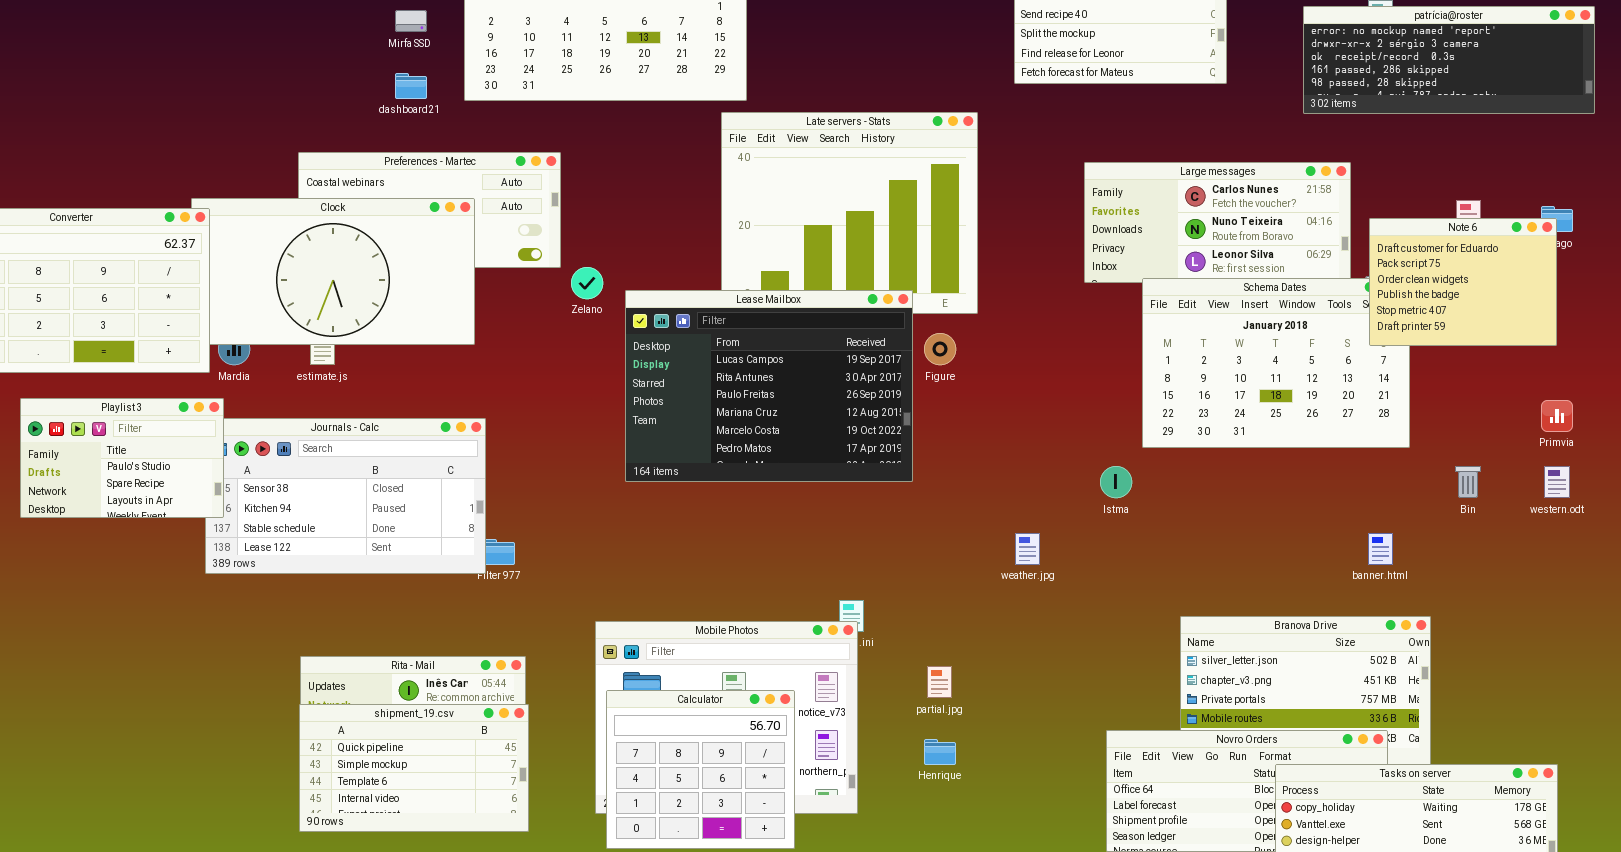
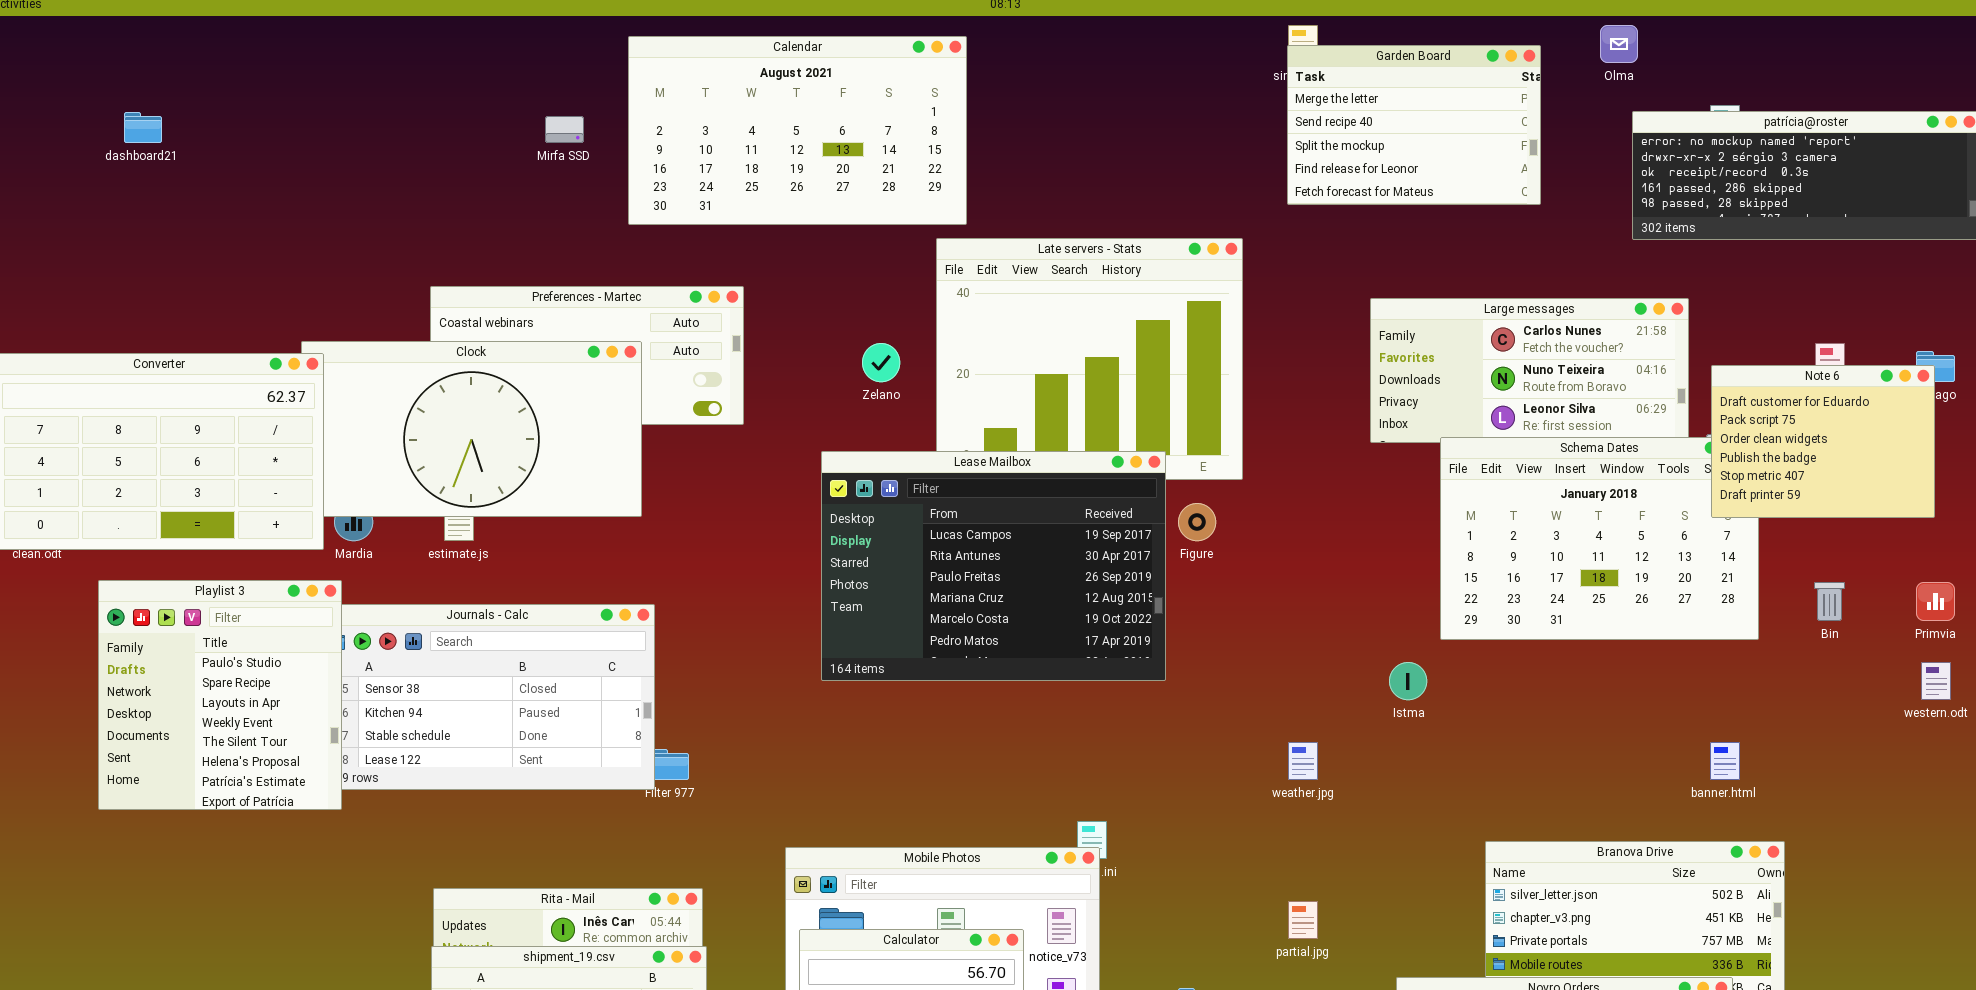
dashboard21: [395,73,427,99] -> [124,112,162,143], moved
Zelano: [571,267,603,299] -> [862,343,900,382], moved
Playlist 3: [20,398,224,518] -> [98,580,342,810], resized
Bin: [1455,466,1481,498] -> [1814,582,1845,621], moved
partial.jpg: [927,666,952,698] -> [1288,901,1318,939], moved

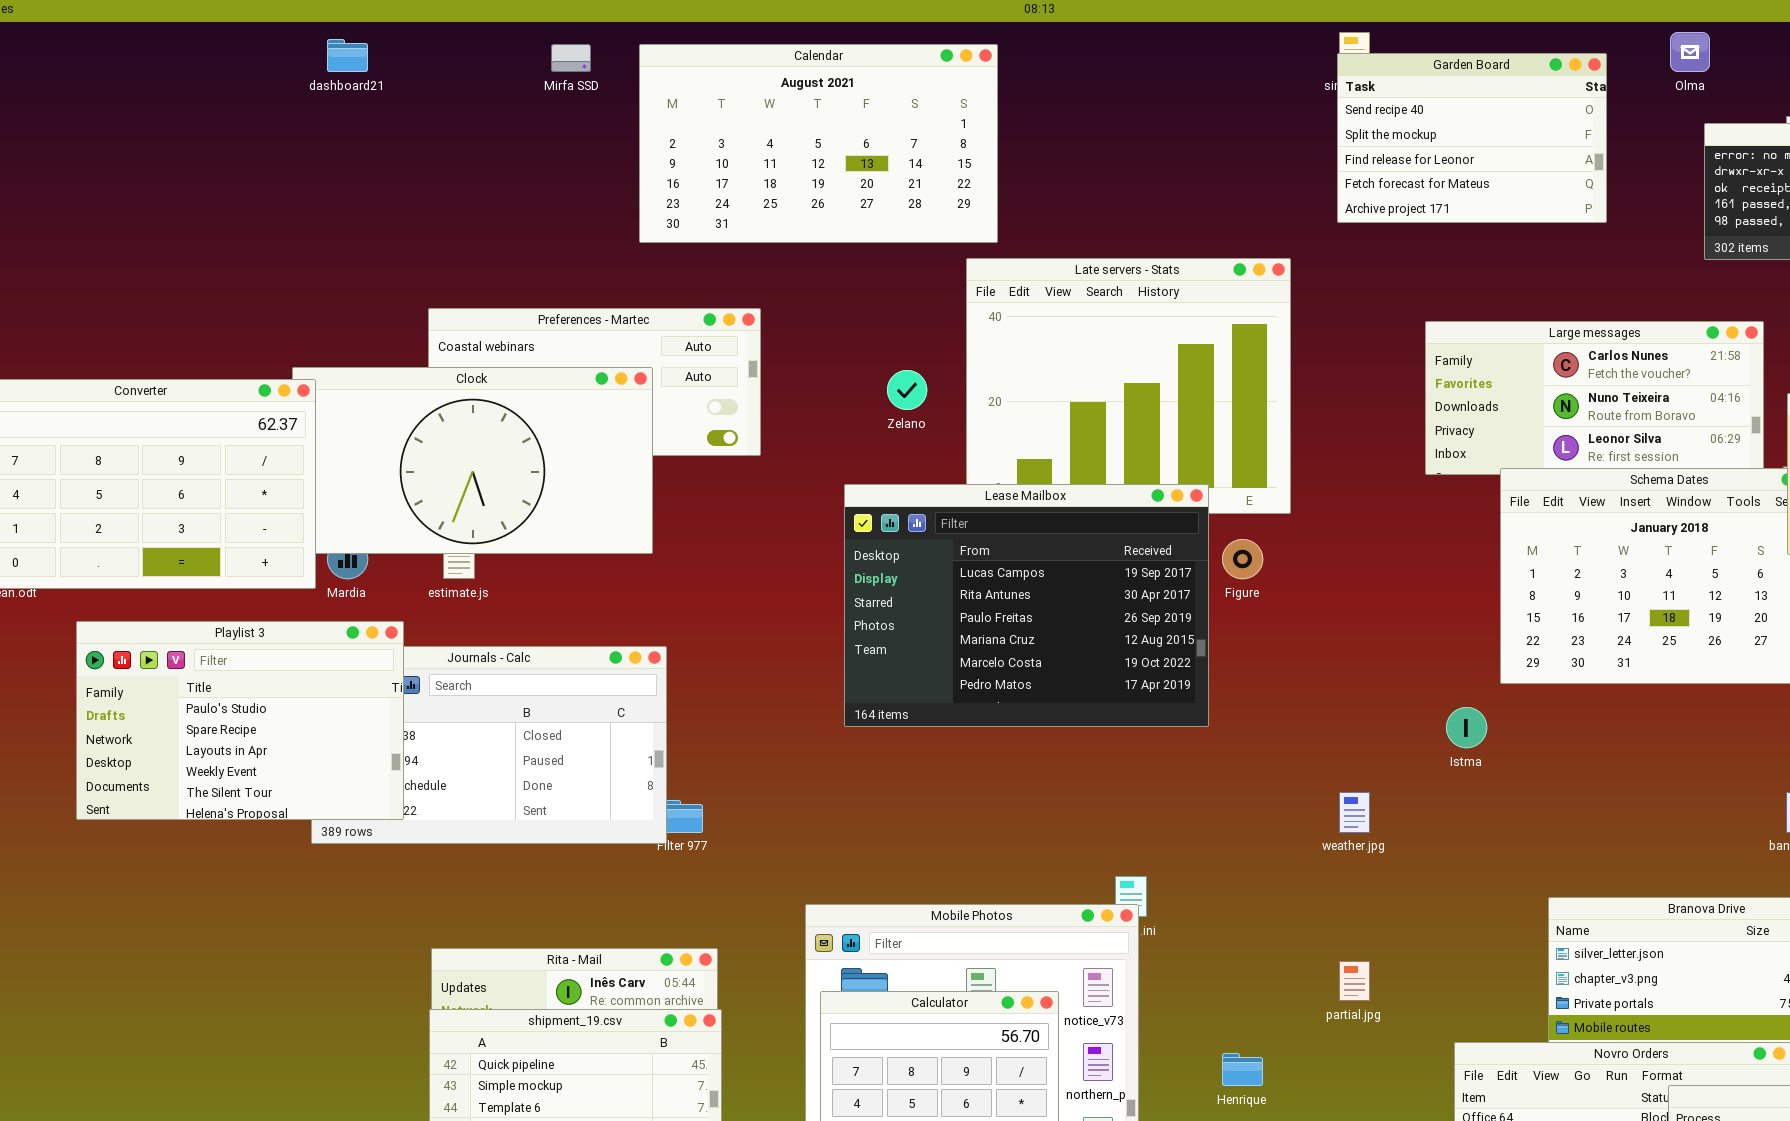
Garden Board: [1287,45,1541,205] -> [1337,53,1607,223], scrolled down 1 row
dashboard21: [124,112,162,143] -> [327,39,368,72], moved
Mirfa SSD: [545,116,584,143] -> [551,44,591,72], moved
Playlist 3: [98,580,342,810] -> [76,621,404,820], resized

